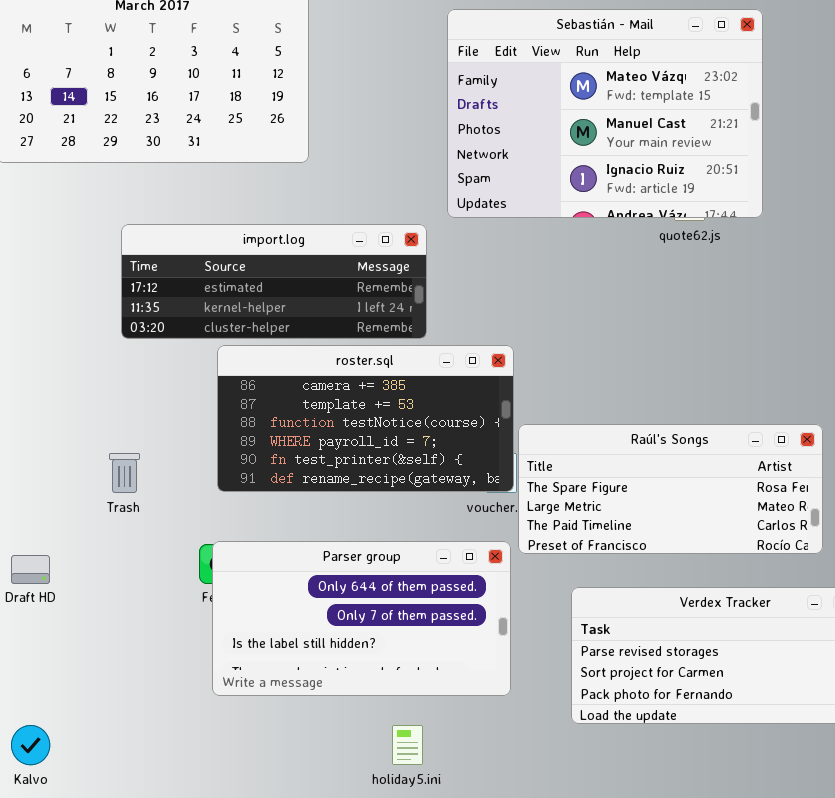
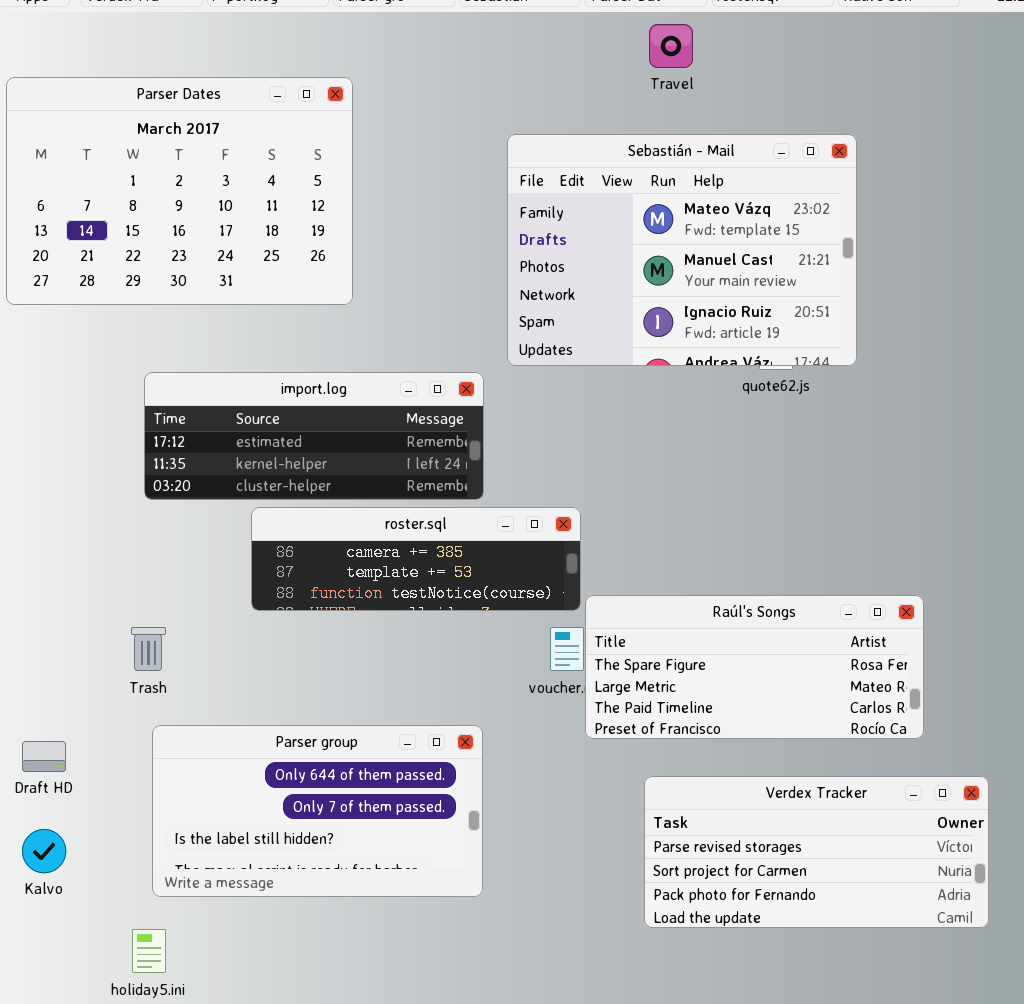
roster.sql: [217,345,514,492] -> [251,507,581,611], resized
Parser group: [212,541,511,696] -> [152,725,483,897], moved
Kalvo: [11,725,50,765] -> [22,829,66,873], moved
holiday5.ini: [392,725,423,765] -> [132,929,166,973], moved

